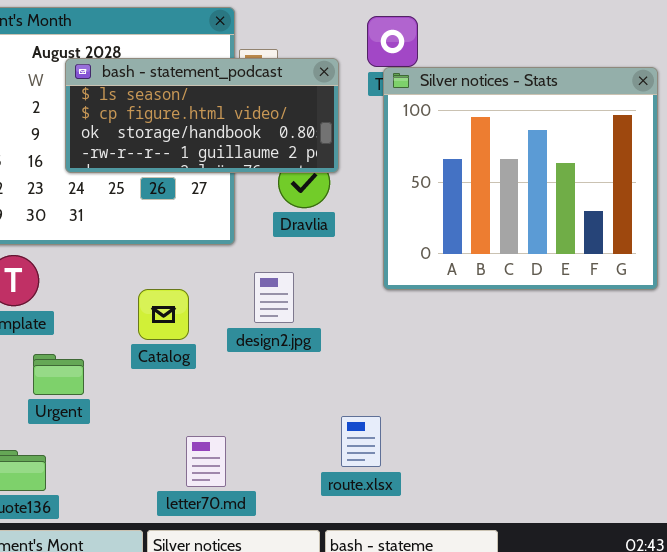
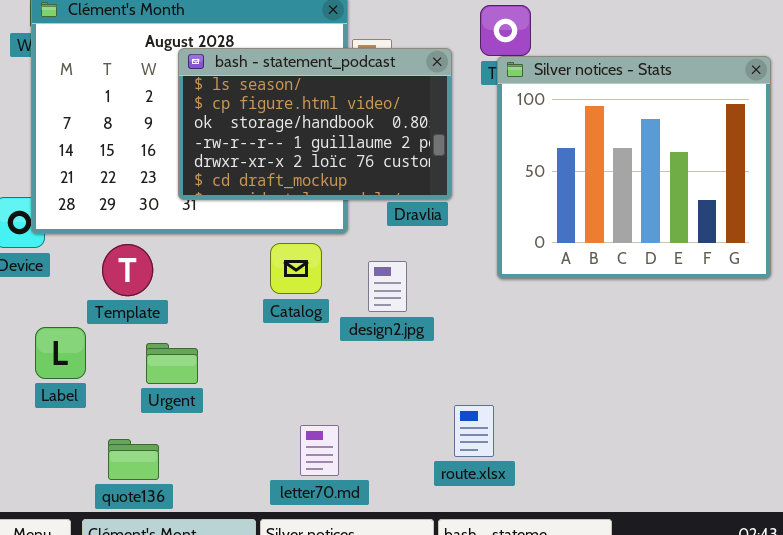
bash - statement_podcast: [65,58,339,173] -> [178,48,452,200], resized
Catalog: [138,289,189,340] -> [270,243,322,294], moved

